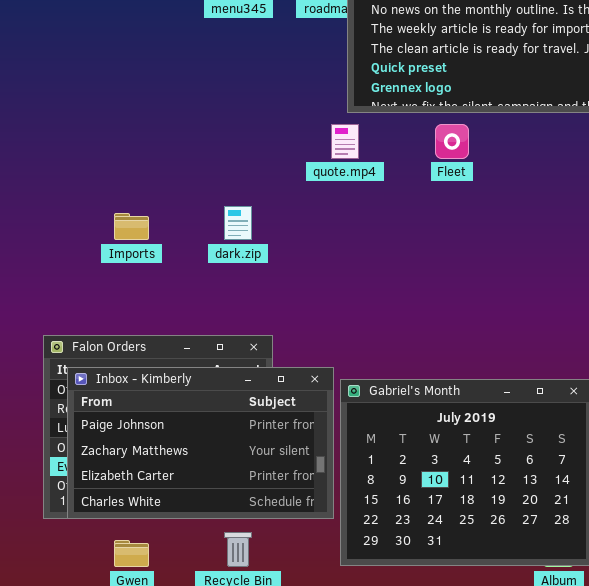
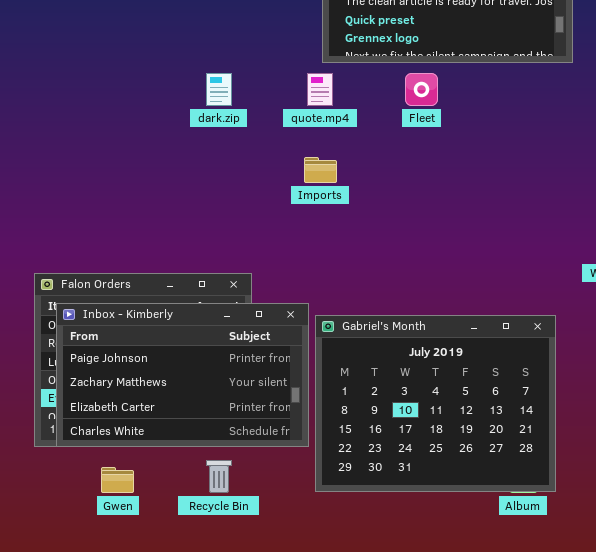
dark.zip: [224,206,252,240] -> [206,73,232,106], moved
Imports: [114,213,149,240] -> [304,157,337,183], moved

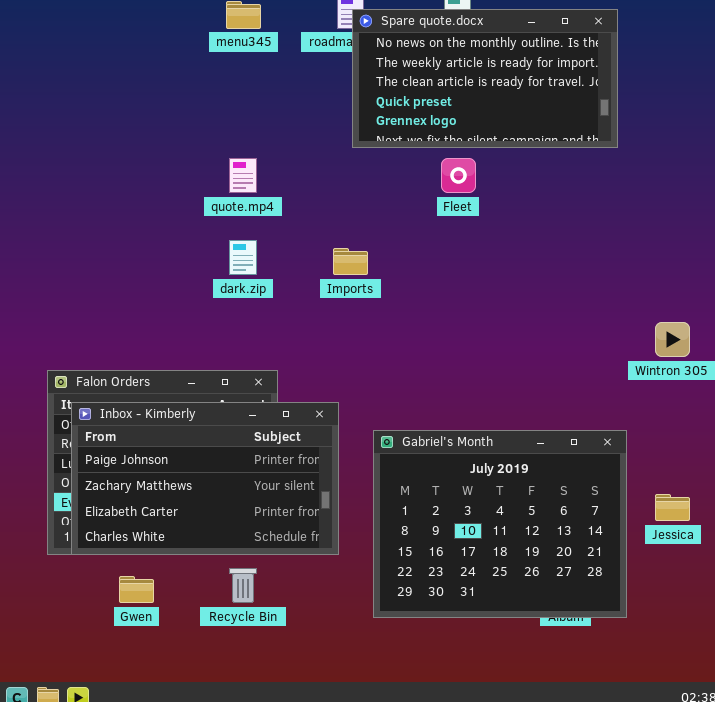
dark.zip: [206,73,232,106] -> [229,240,257,275], moved
quote.mp4: [307,73,333,106] -> [229,158,257,193], moved
Gabriel's Month: [315,315,556,492] -> [373,430,627,618], moved

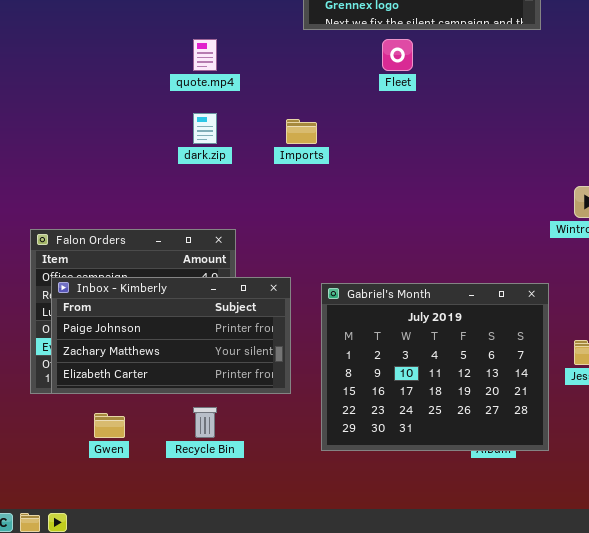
Inbox - Kimberly: [71,402,339,555] -> [51,277,291,394], resized

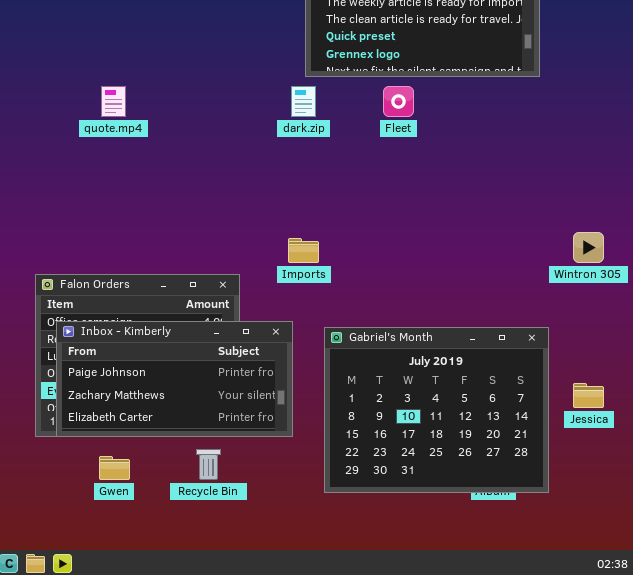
quote.mp4: [193,39,217,71] -> [101,86,126,117], moved
dark.zip: [193,113,217,144] -> [291,86,316,117], moved
Imports: [286,119,317,144] -> [288,238,319,263], moved

